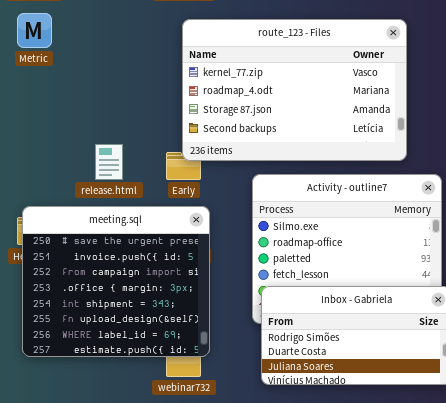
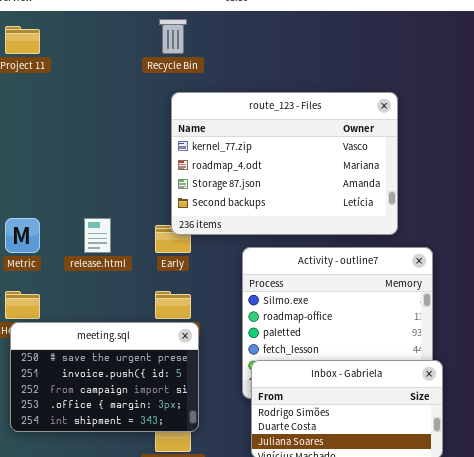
Metric: [17,13,52,48] -> [5,218,40,253], moved
meeting.sql: [22,206,210,357] -> [10,322,199,432], resized

